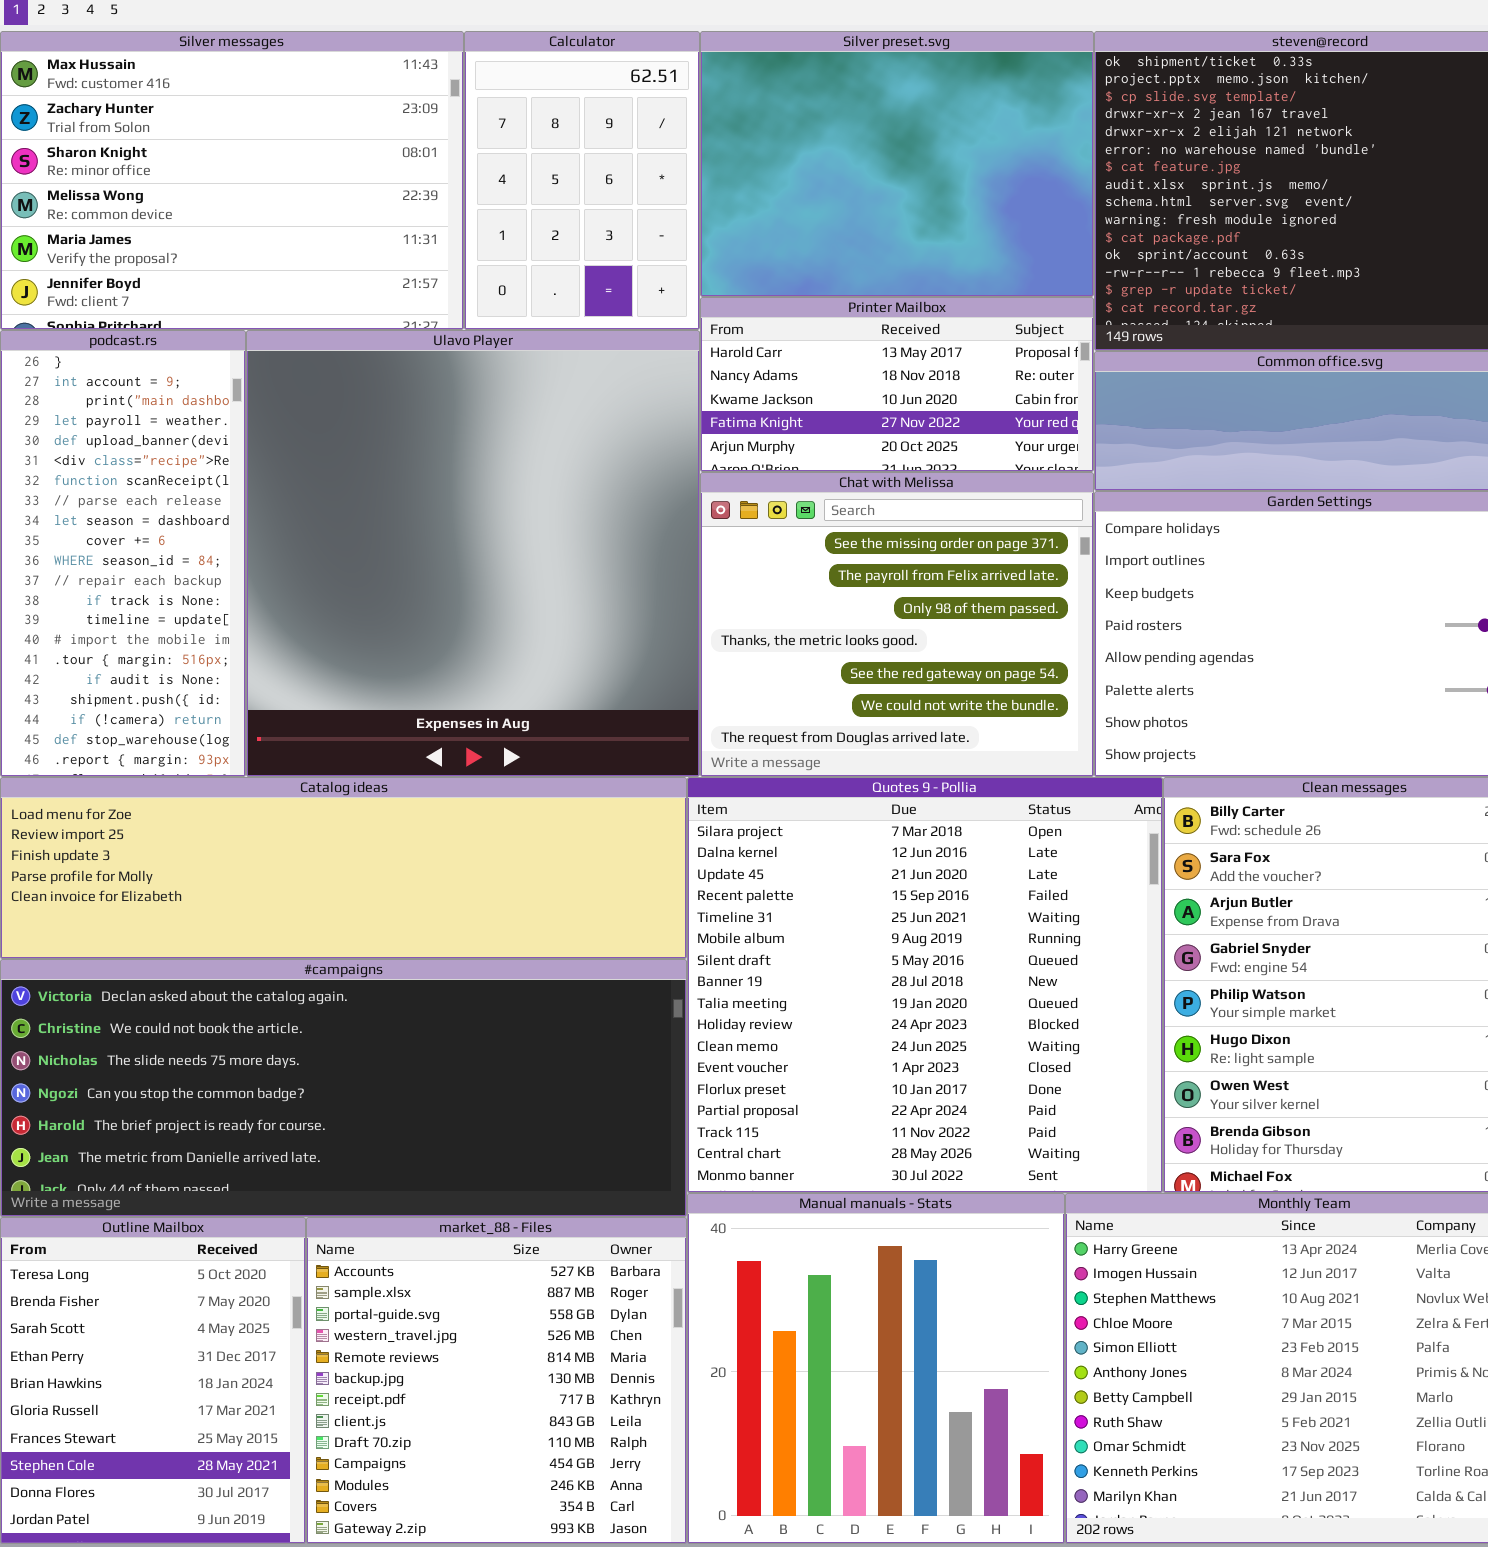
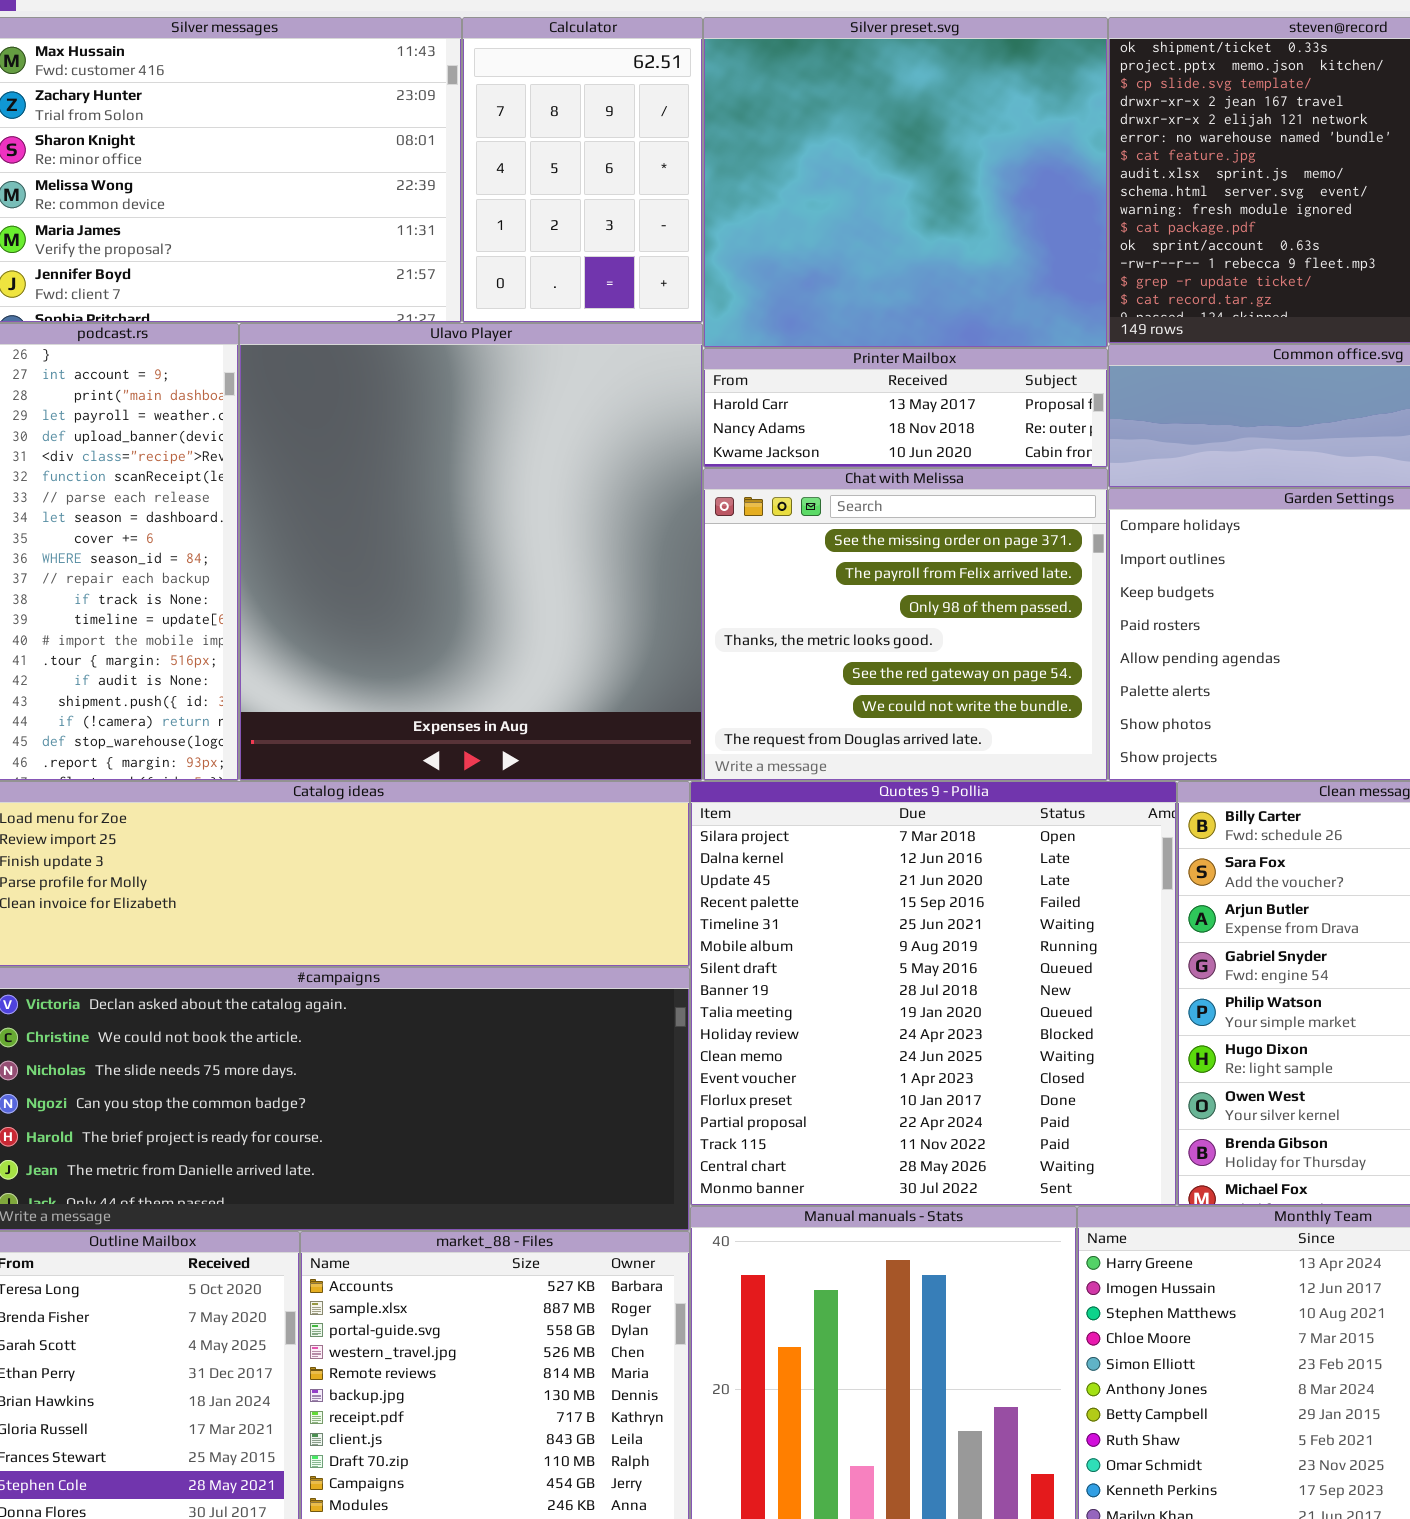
Silver preset.svg: [700,31,1094,297] -> [703,17,1108,348], resized
Printer Mailbox: [700,297,1094,472] -> [703,348,1108,468], resized

